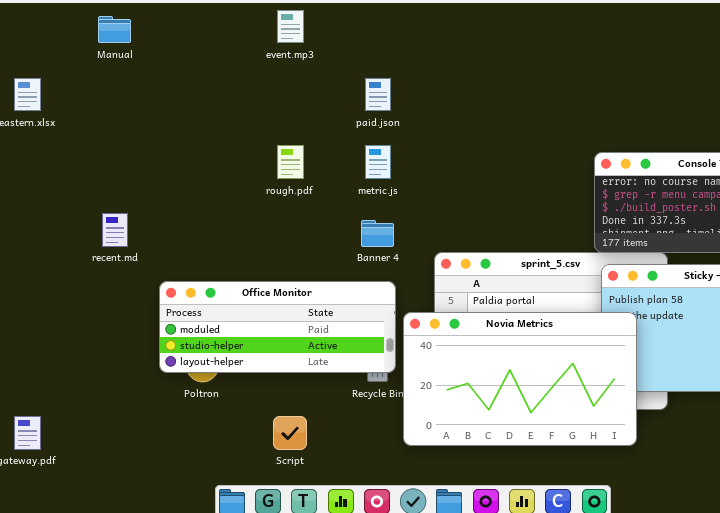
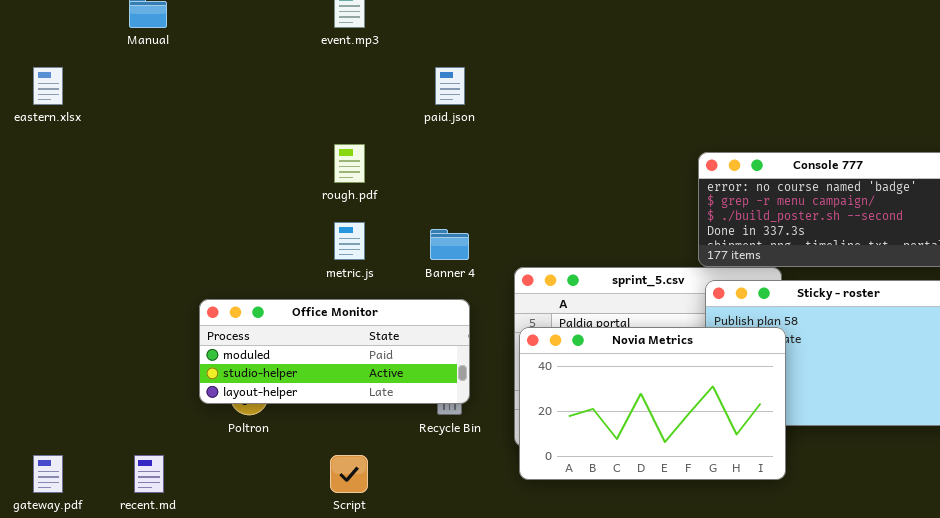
metric.js: [365,145,391,179] -> [334,222,365,260], moved
recent.md: [102,213,128,247] -> [134,455,164,493], moved
Novia Metrics: [403,312,637,446] -> [519,327,786,480], moved

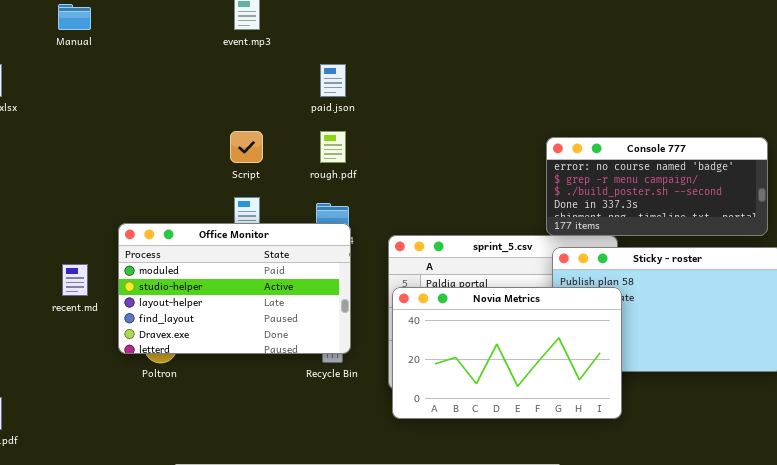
rough.pdf: [334,144,365,183] -> [320,131,346,163], moved
Office Monitor: [199,299,470,404] -> [118,223,351,354], resized
recent.md: [134,455,164,493] -> [62,264,88,296], moved
Script: [330,455,368,493] -> [230,131,263,163], moved

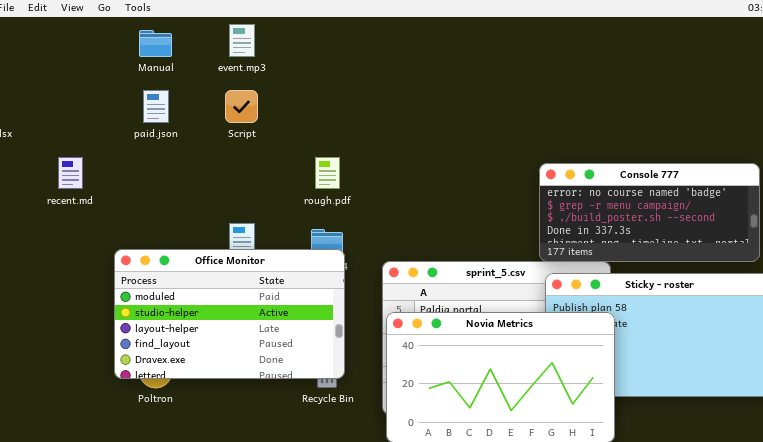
Manual: [58,4,91,30] -> [139,30,172,57], moved
paid.json: [320,64,346,97] -> [143,90,169,123], moved
Script: [230,131,263,163] -> [225,90,258,123], moved
recent.md: [62,264,88,296] -> [58,157,83,189], moved

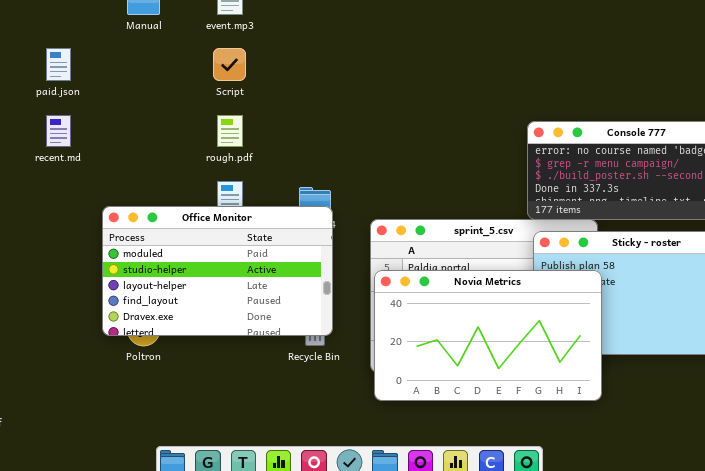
paid.json: [143,90,169,123] -> [46,48,71,81], moved
rough.pdf: [315,157,340,189] -> [217,115,243,147], moved

